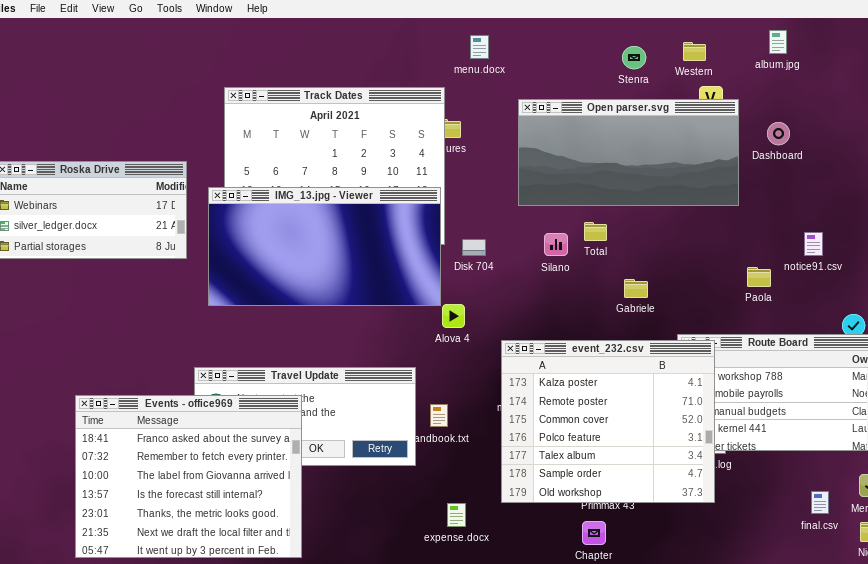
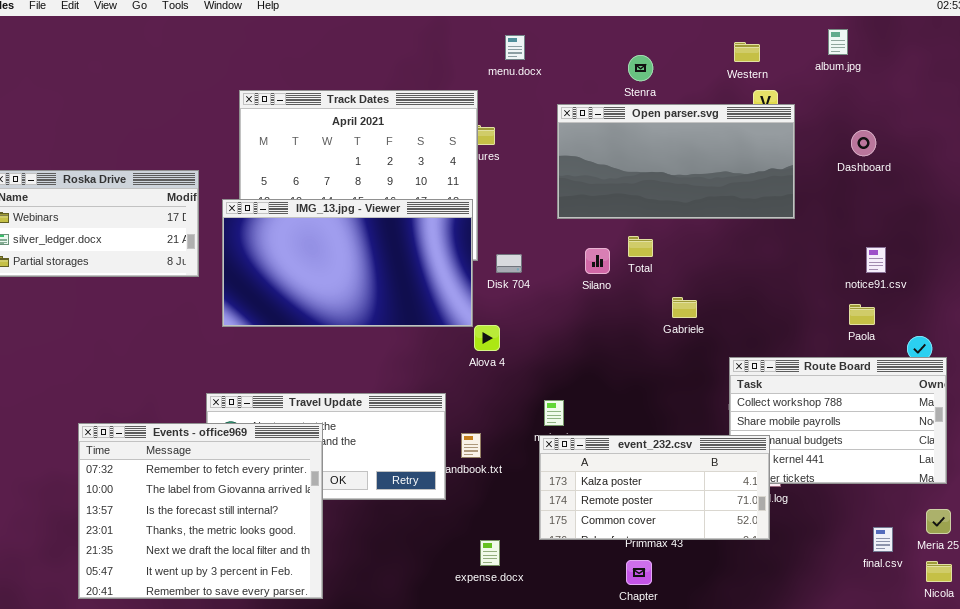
Stenra: [622,46,646,69] -> [628,55,653,81], moved
Dashboard: [767,122,790,145] -> [851,130,876,156], moved
Paola: [747,267,771,287] -> [849,304,875,325], moved
event_232.csv: [501,340,715,503] -> [539,435,770,540], resized
Events - office969: [75,395,302,558] -> [78,423,323,599], scrolled down 1 row

